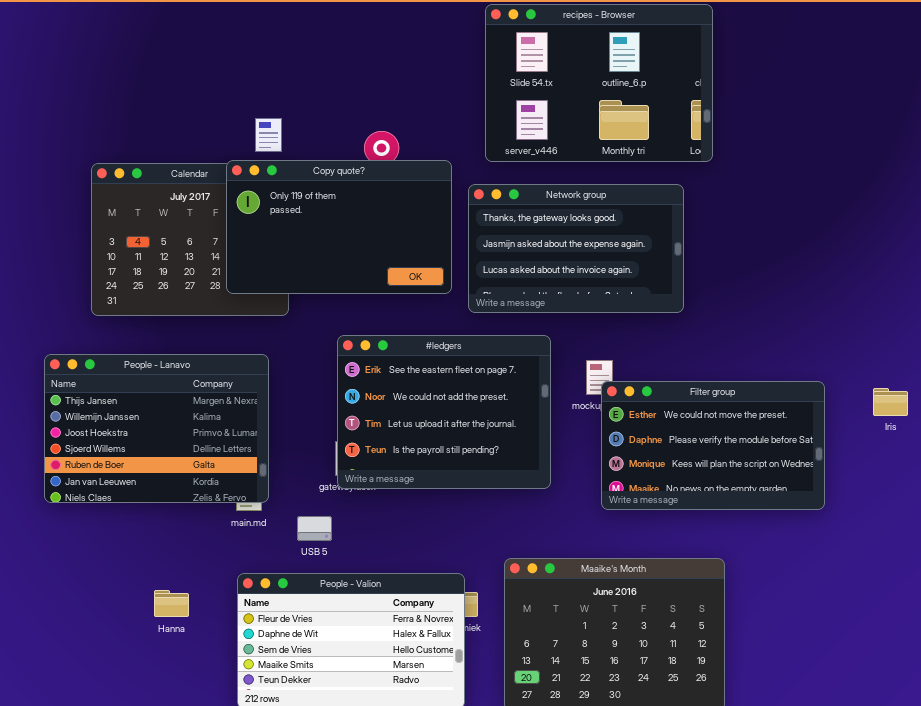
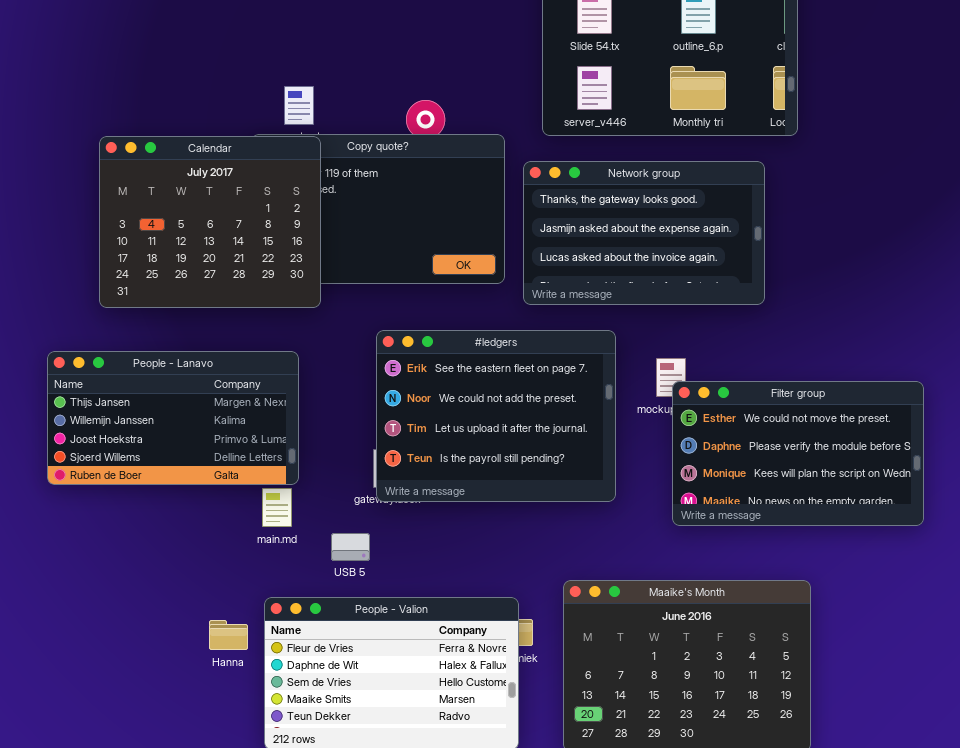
Calendar: [91,163,289,316] -> [99,136,321,308], raised
People - Lanavo: [44,354,269,503] -> [47,351,299,485], resized
Hanna: [154,590,189,617] -> [209,620,248,650], moved

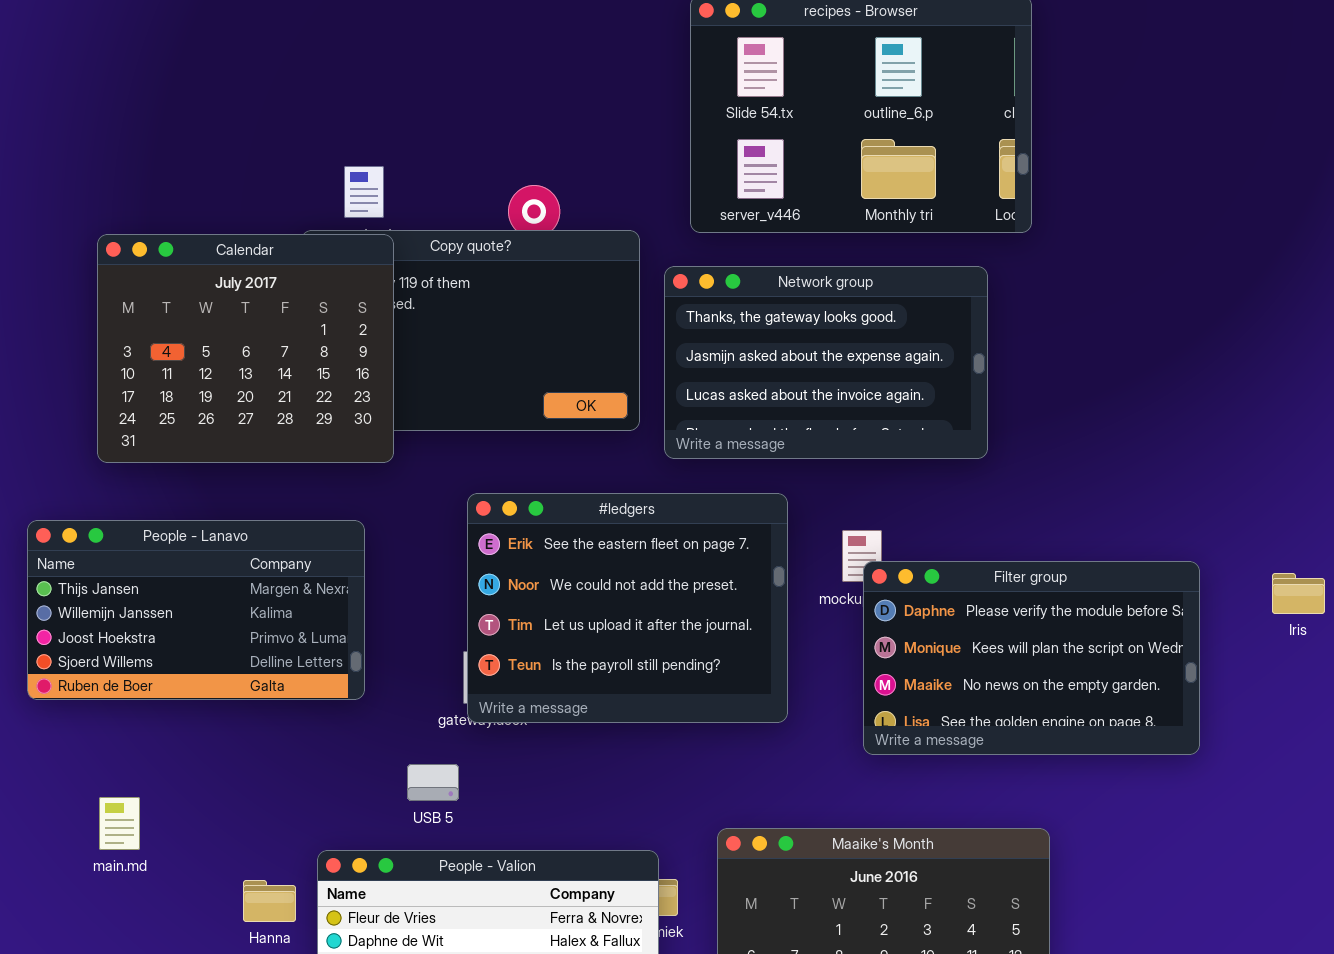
Filter group: [672,381,924,526] -> [863,561,1200,755], scrolled down 1 row
main.md: [262,488,292,527] -> [99,797,140,850], moved

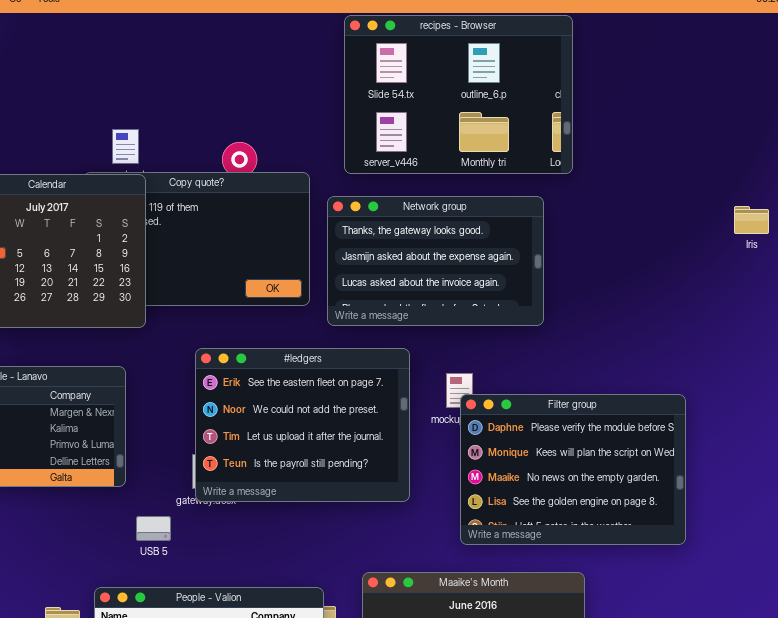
Filter group: [863,561,1200,755] -> [460,394,686,545], resized
Iris: [1272,573,1325,614] -> [734,206,769,234], moved
USB 5: [407,764,459,801] -> [136,516,171,541], moved

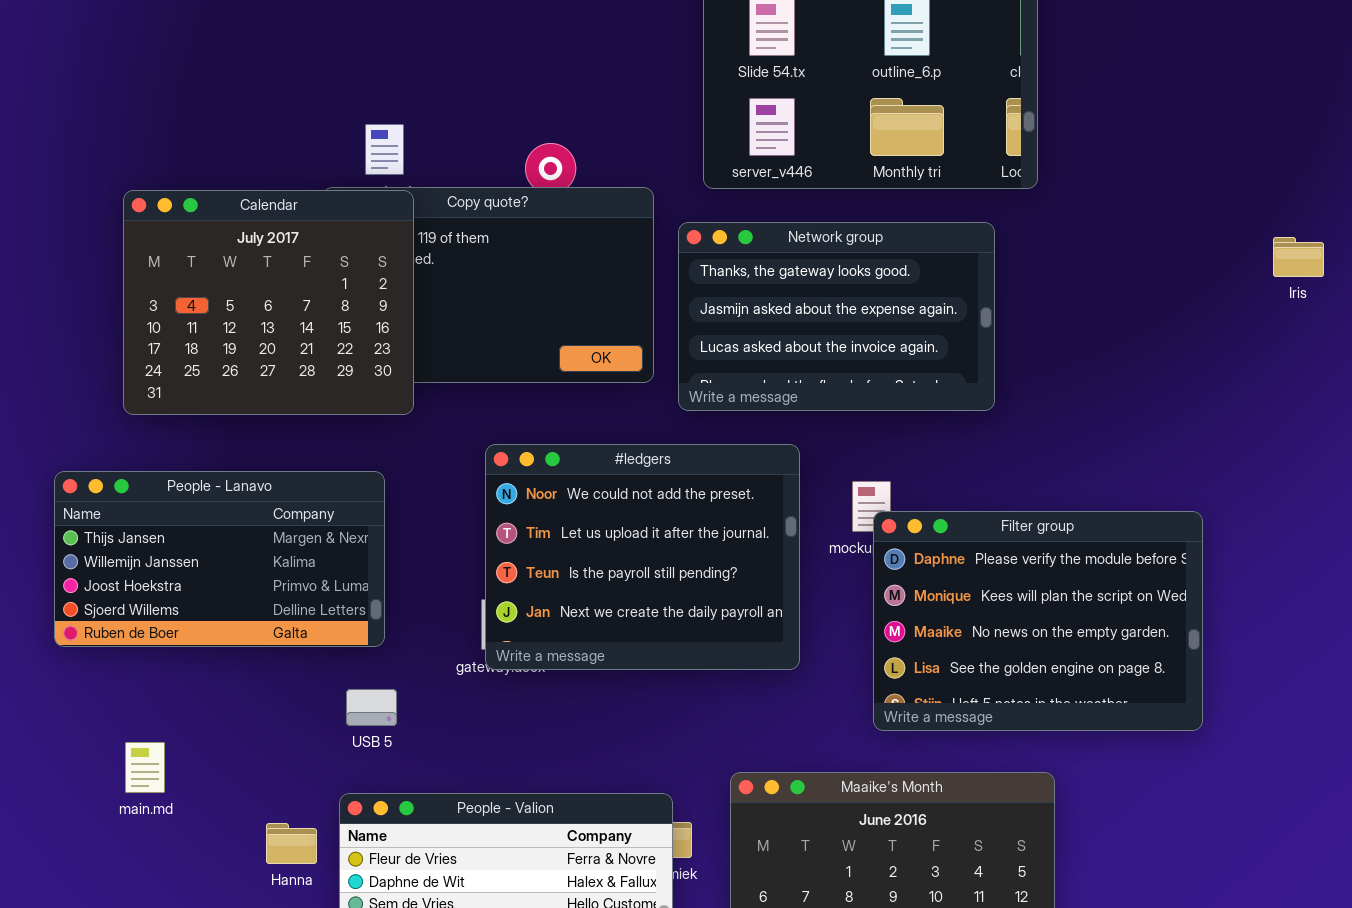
#ledgers: [195,348,410,502] -> [485,444,800,670], scrolled down 1 row
USB 5: [136,516,171,541] -> [346,689,397,726], moved

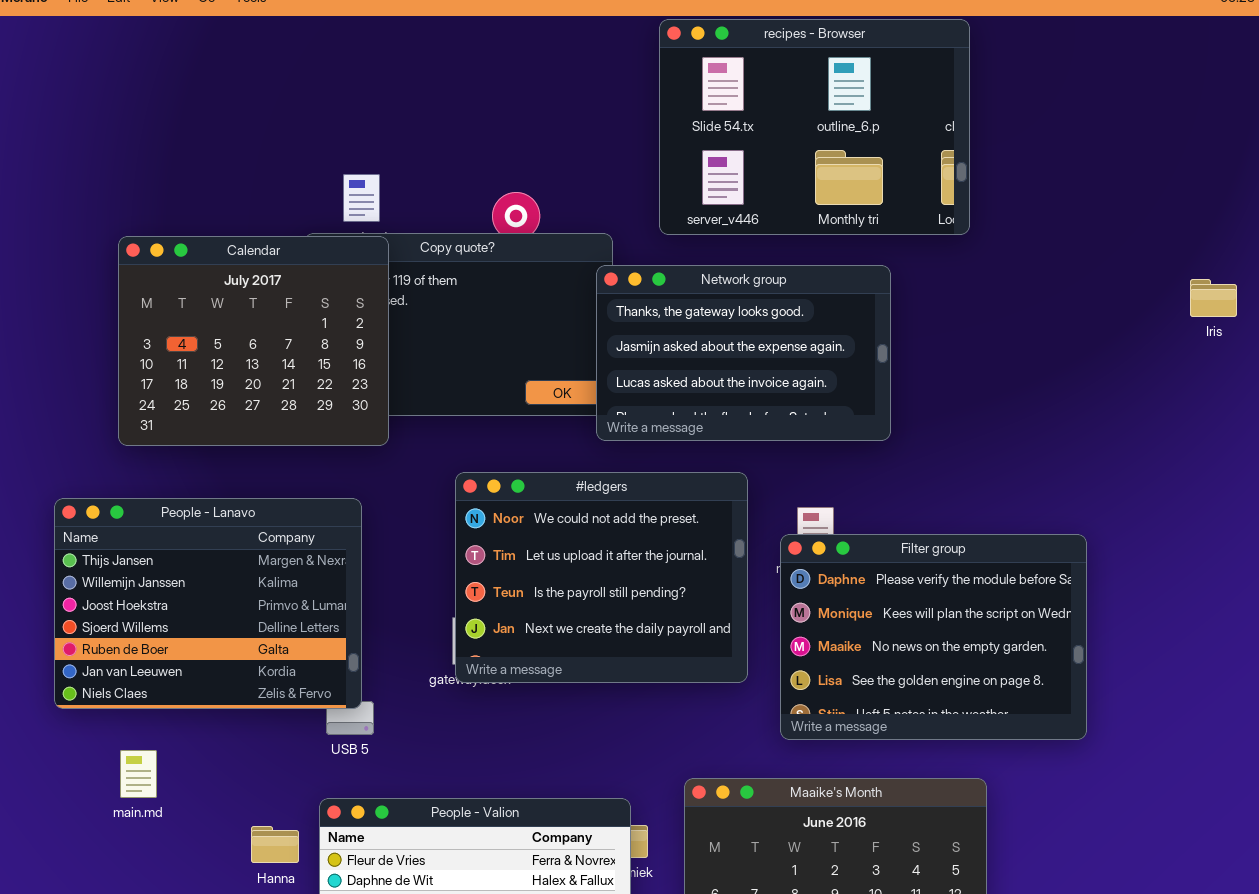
Network group: [678,222,995,411] -> [596,265,891,441], moved
People - Lanavo: [54,471,385,647] -> [54,498,362,709], resized
Filter group: [873,511,1203,731] -> [780,534,1087,740], moved

